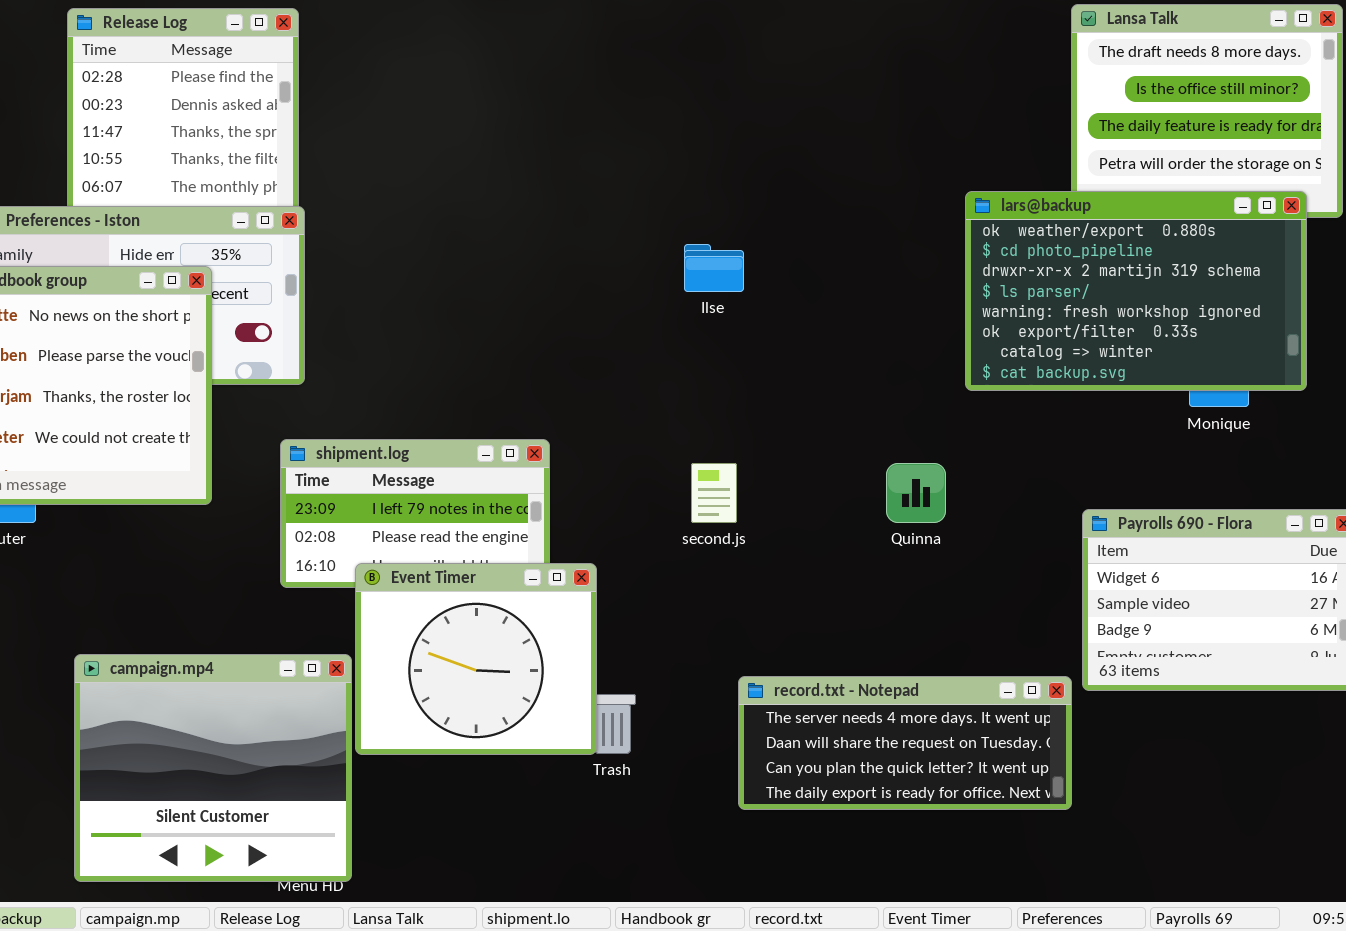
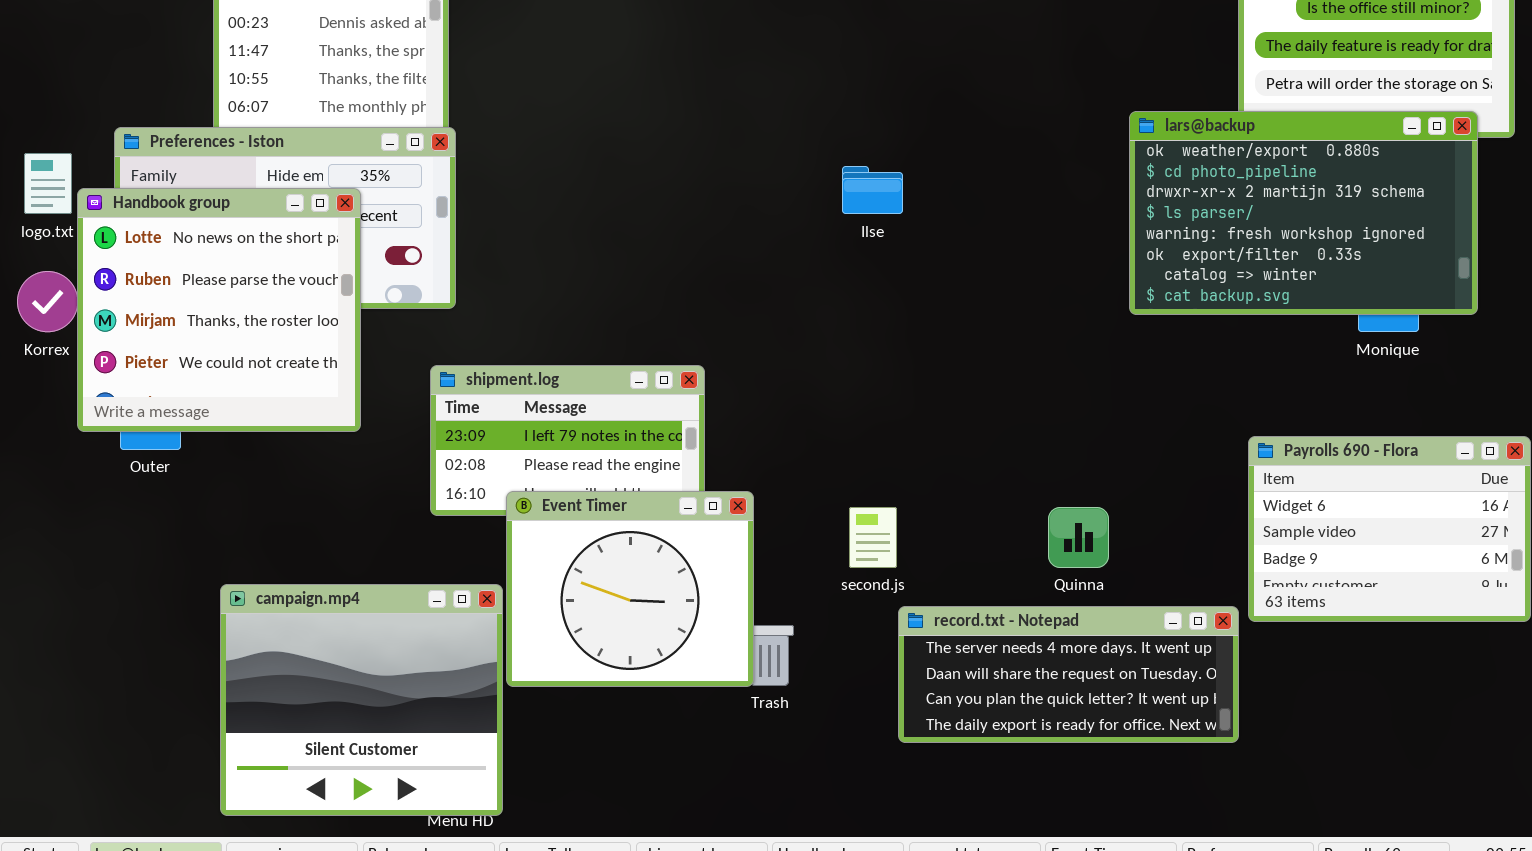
second.js: [691,463,737,523] -> [849,507,897,568], moved
Quinna: [886,463,946,523] -> [1048,507,1109,568], moved

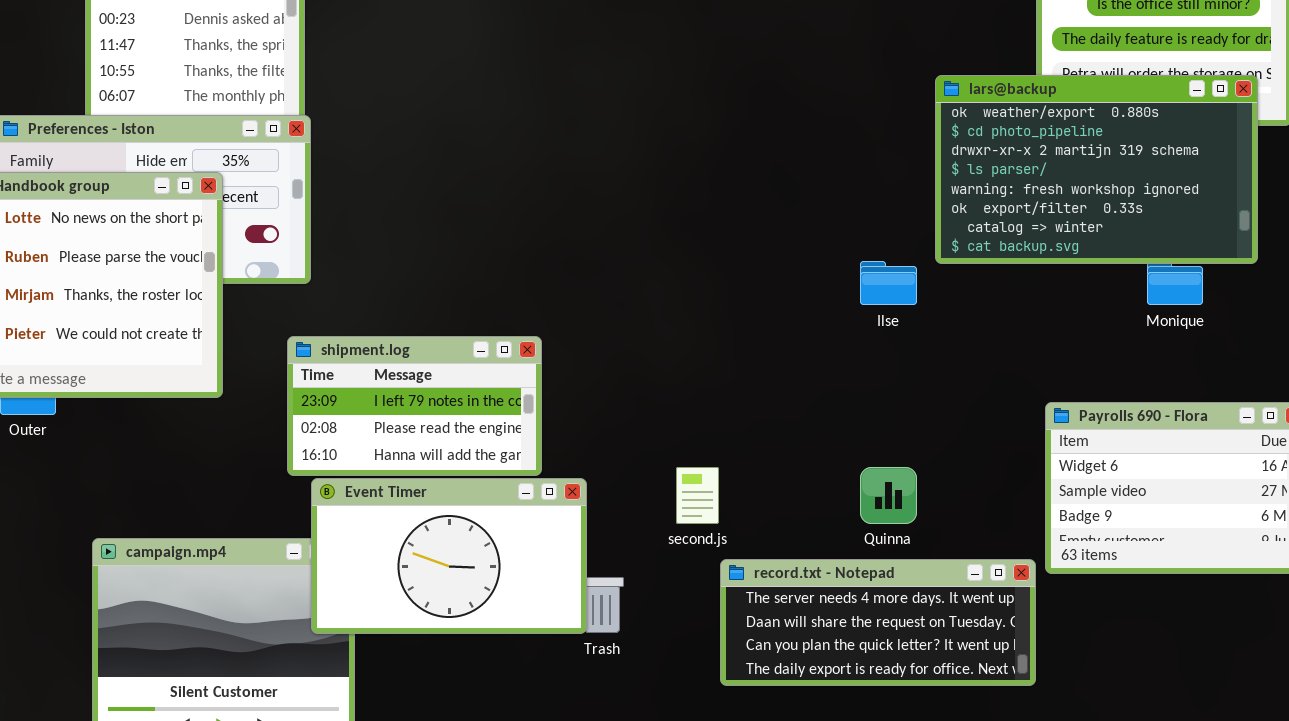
lars@backup: [1129,111,1478,315] -> [935,75,1258,264], moved
Ilse: [842,166,903,214] -> [860,261,917,305], moved
Event Timer: [506,491,754,687] -> [311,478,587,634], resized

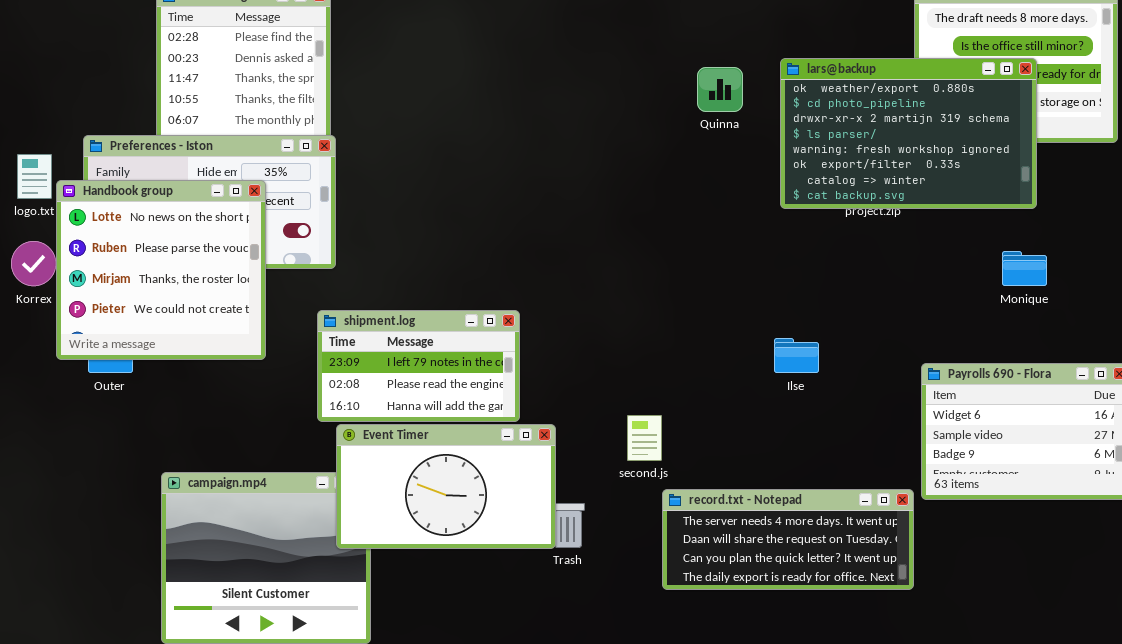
lars@backup: [935,75,1258,264] -> [780,58,1037,209], moved
Ilse: [860,261,917,305] -> [774,338,819,373], moved
Quinna: [860,467,917,524] -> [697,67,743,112], moved

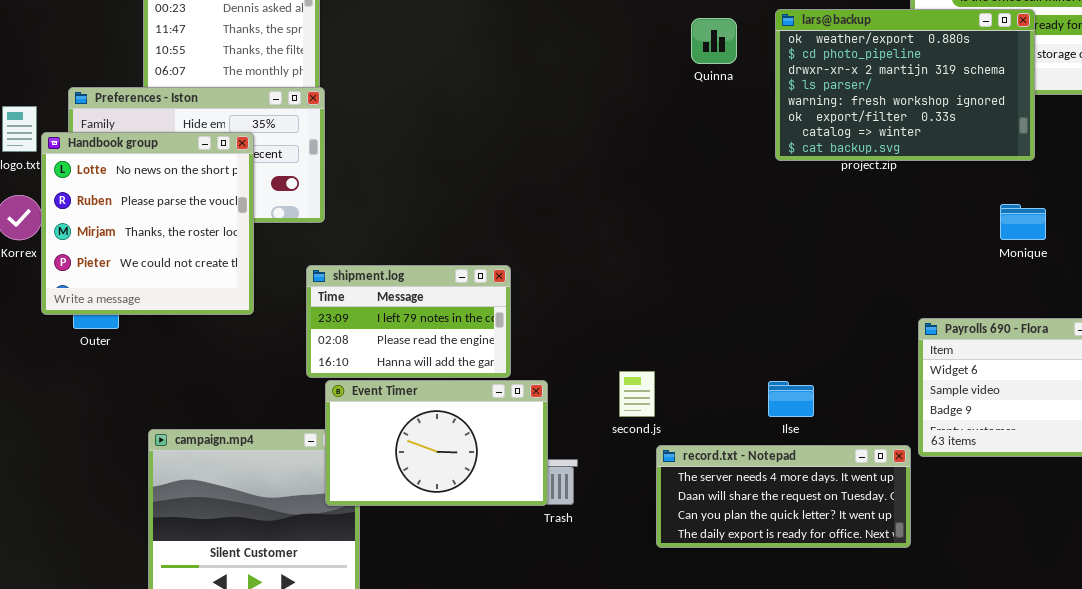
Ilse: [774,338,819,373] -> [768,381,814,417], moved

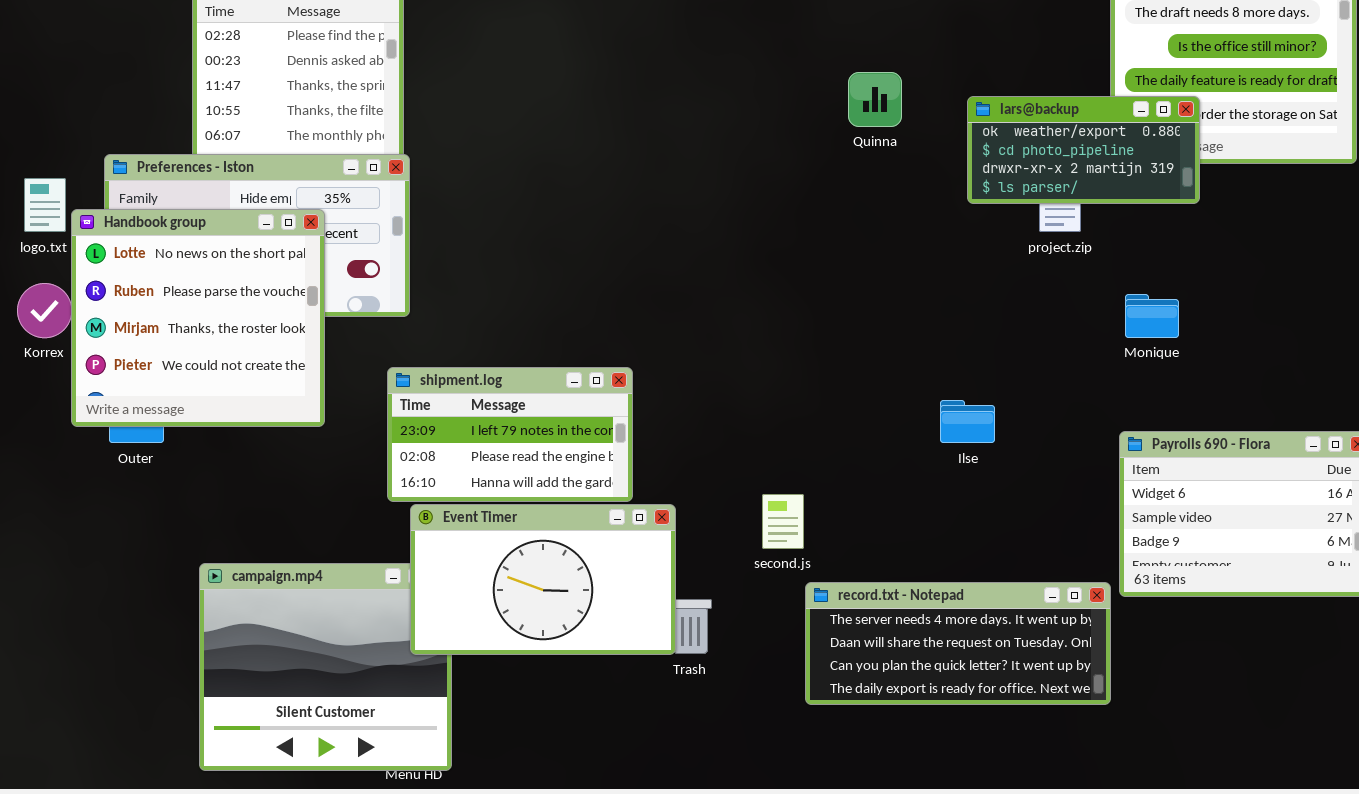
lars@backup: [775,9,1035,161] -> [967,96,1200,204], moved, resized
Monique: [1000,204,1046,240] -> [1125,294,1179,338], moved
Ilse: [768,381,814,417] -> [940,400,995,443], moved

